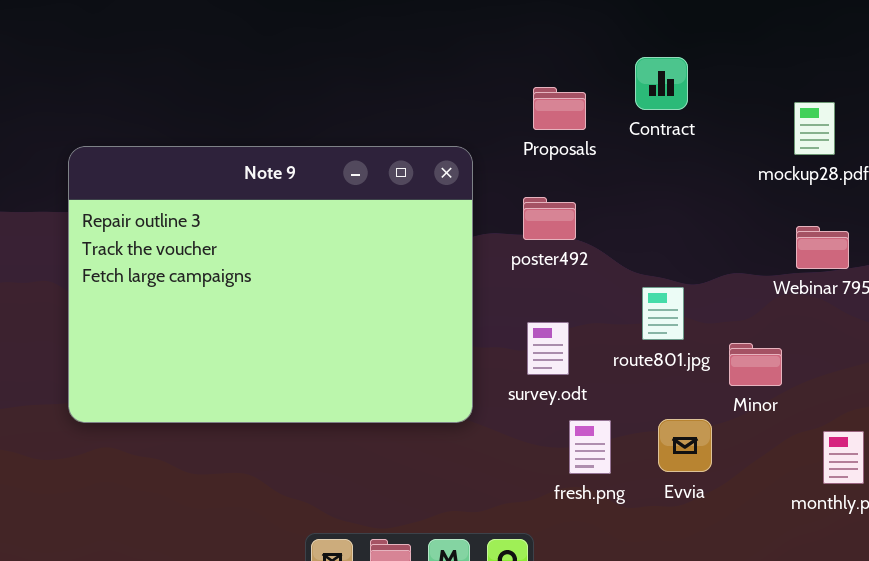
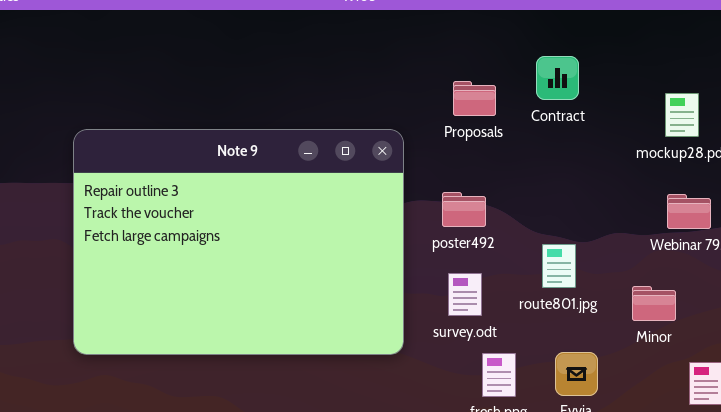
poster492: [523,197,576,240] -> [442,192,486,227], moved
Minor: [729,343,782,386] -> [632,286,676,321], moved

